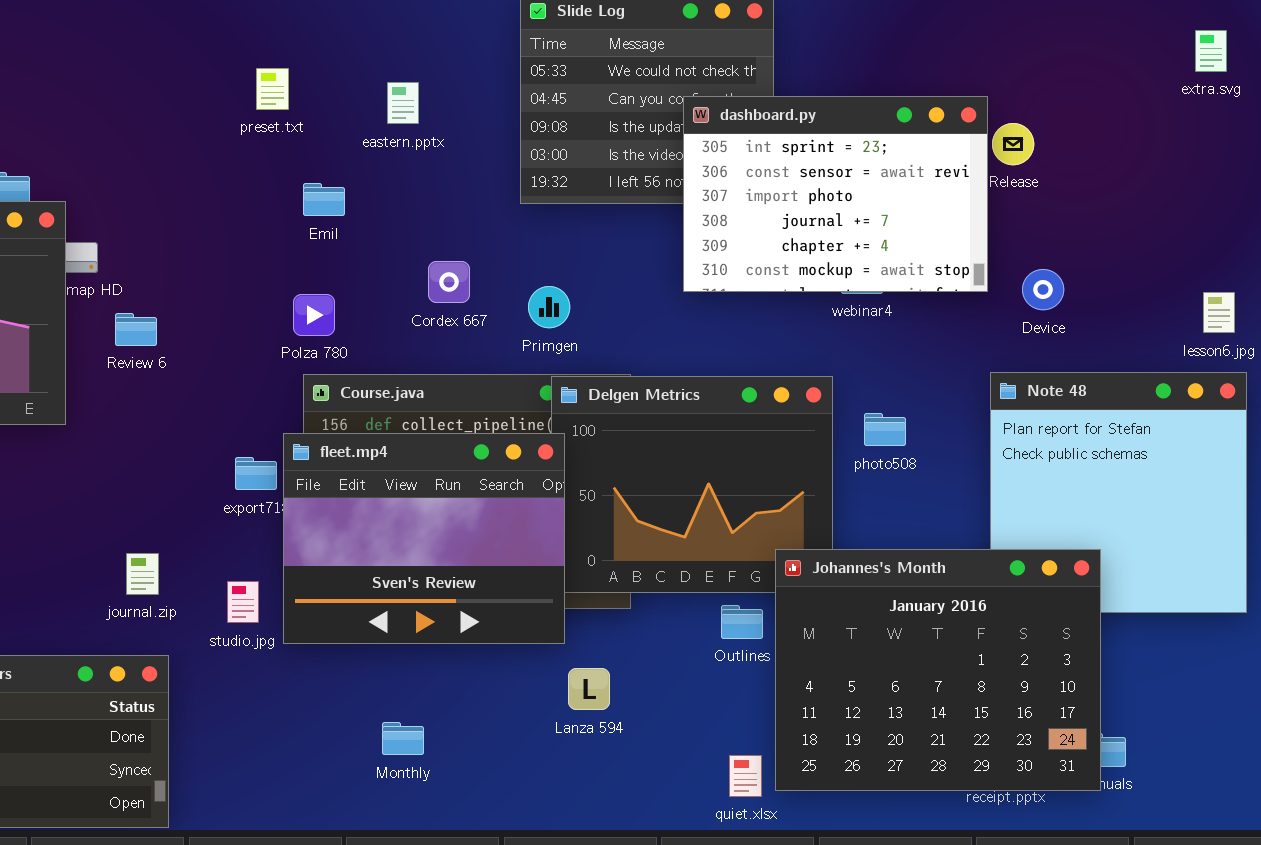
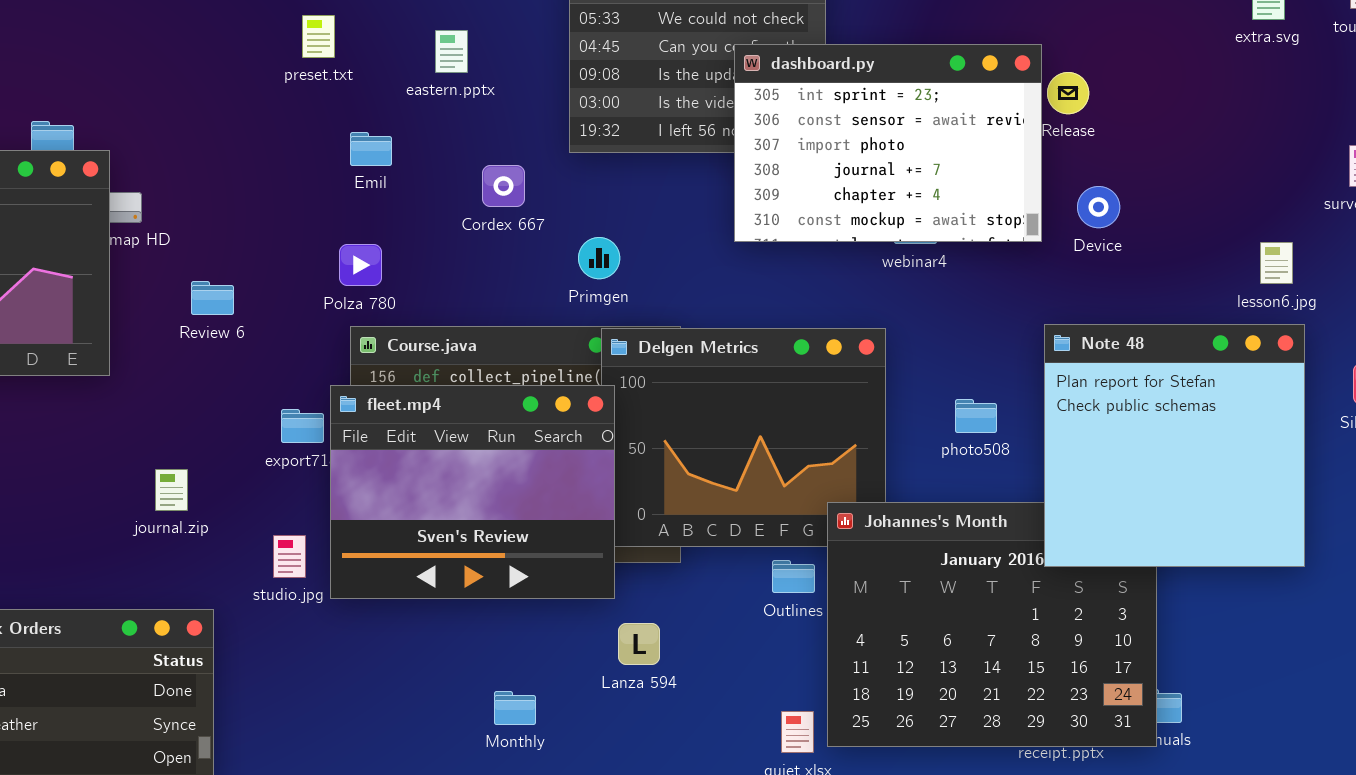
Cordex 667: [428,261,470,303] -> [482,165,525,207], moved
Device: [1022,269,1064,310] -> [1077,186,1120,228], moved
Review 6: [115,313,157,346] -> [191,281,234,315], moved
Note 48: [990,372,1247,613] -> [1044,324,1305,567], raised
photo508: [864,413,906,446] -> [955,399,997,433], moved
journal.zip: [126,553,159,595] -> [155,469,188,511], moved
Monthly: [382,722,424,755] -> [494,691,536,725], moved

